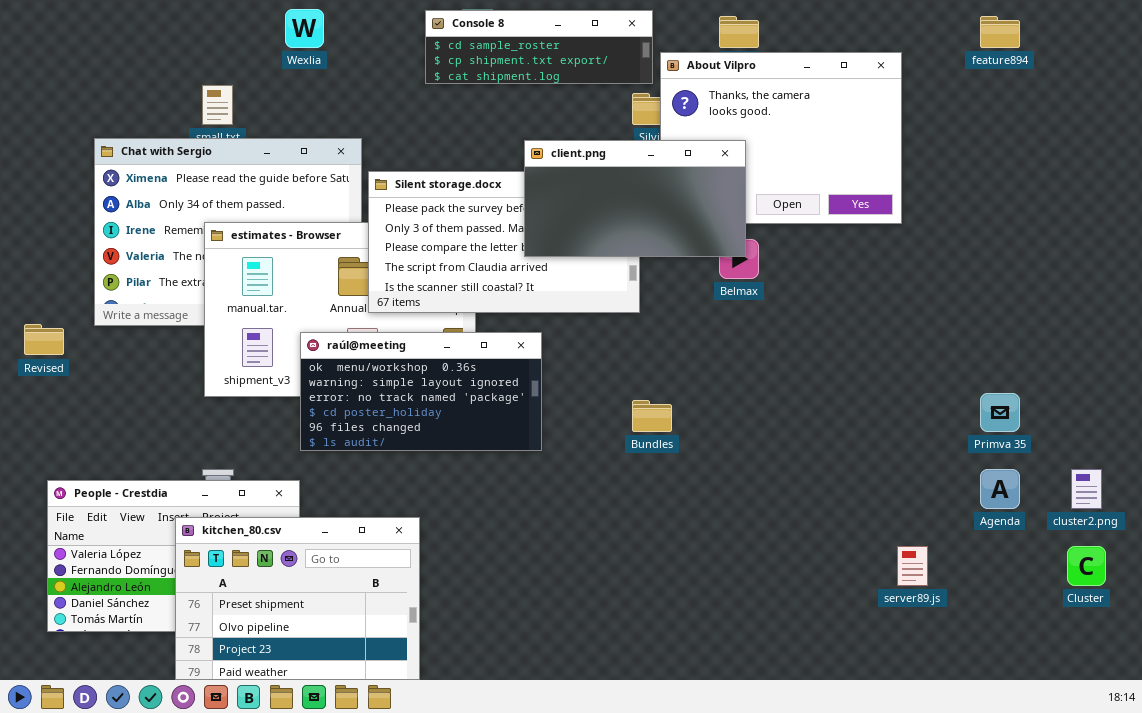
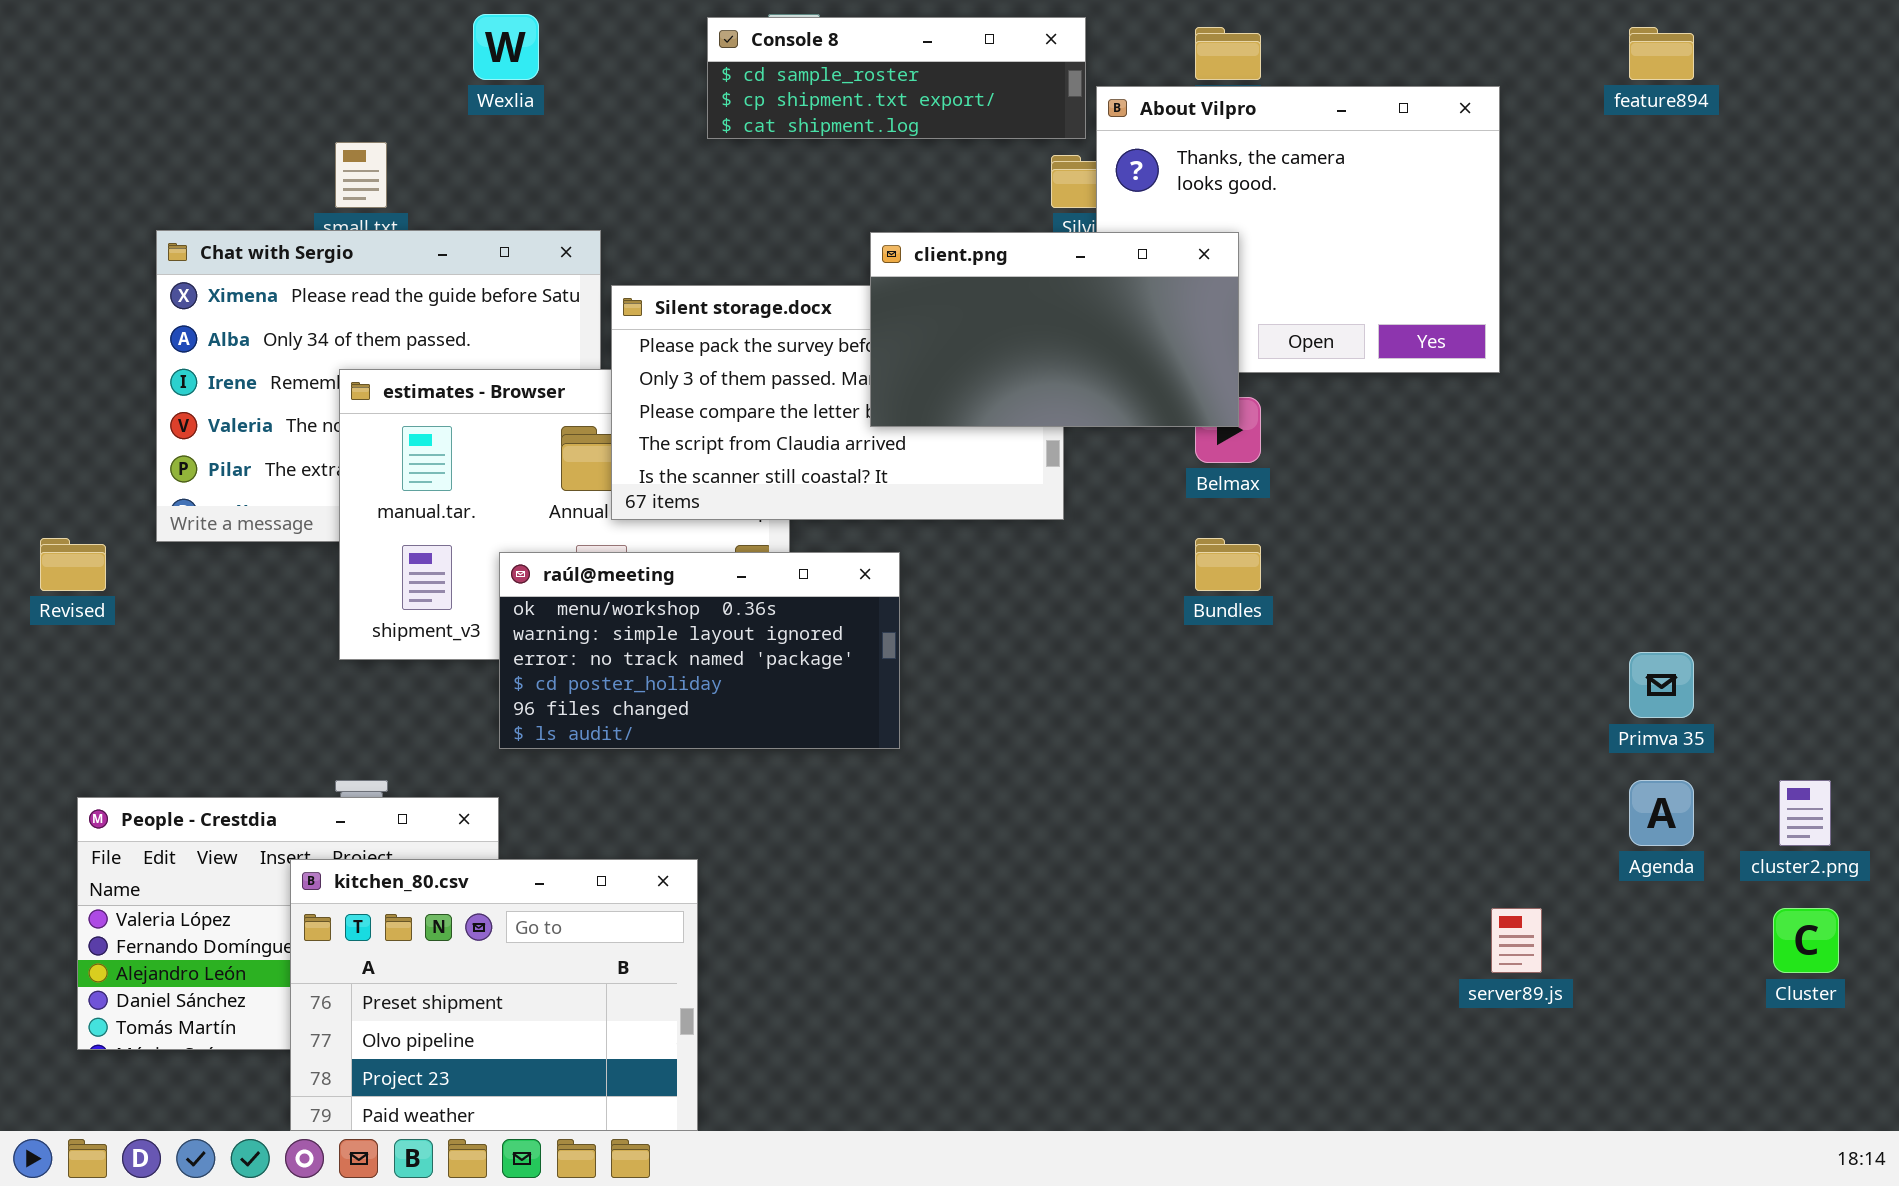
Bundles: [632,400,672,432] -> [1195,538,1261,591], moved

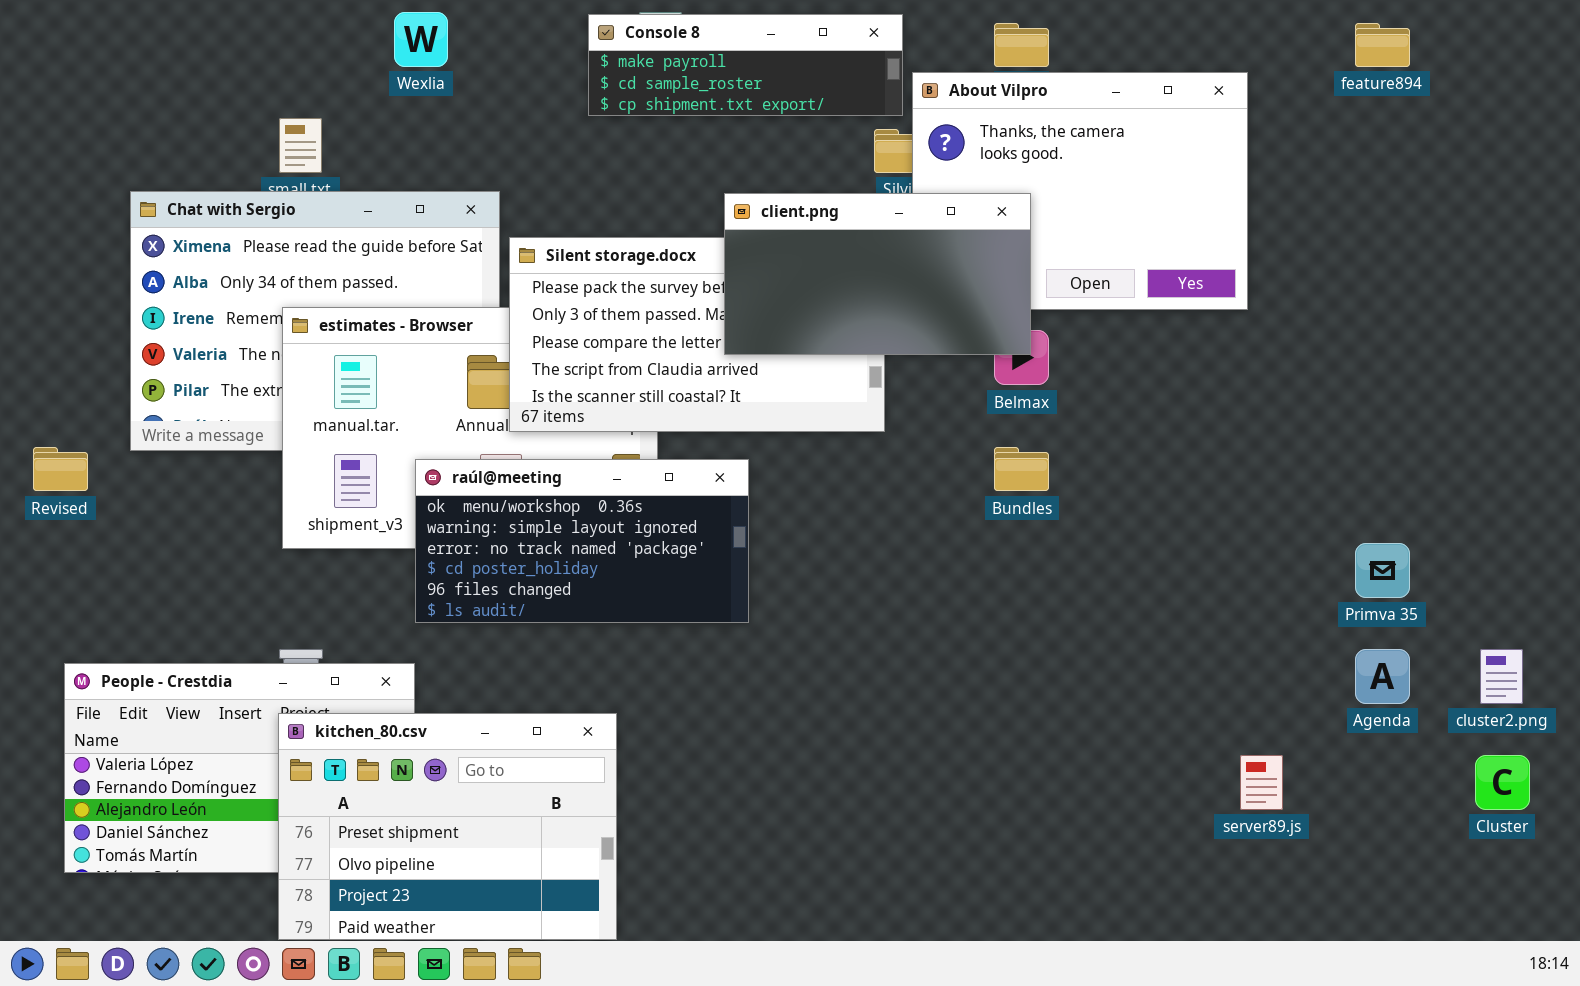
Console 8: [707,17,1086,139] -> [588,14,903,116], scrolled up 1 row
kitchen_80.csv: [290,859,698,1131] -> [278,713,617,940], moved

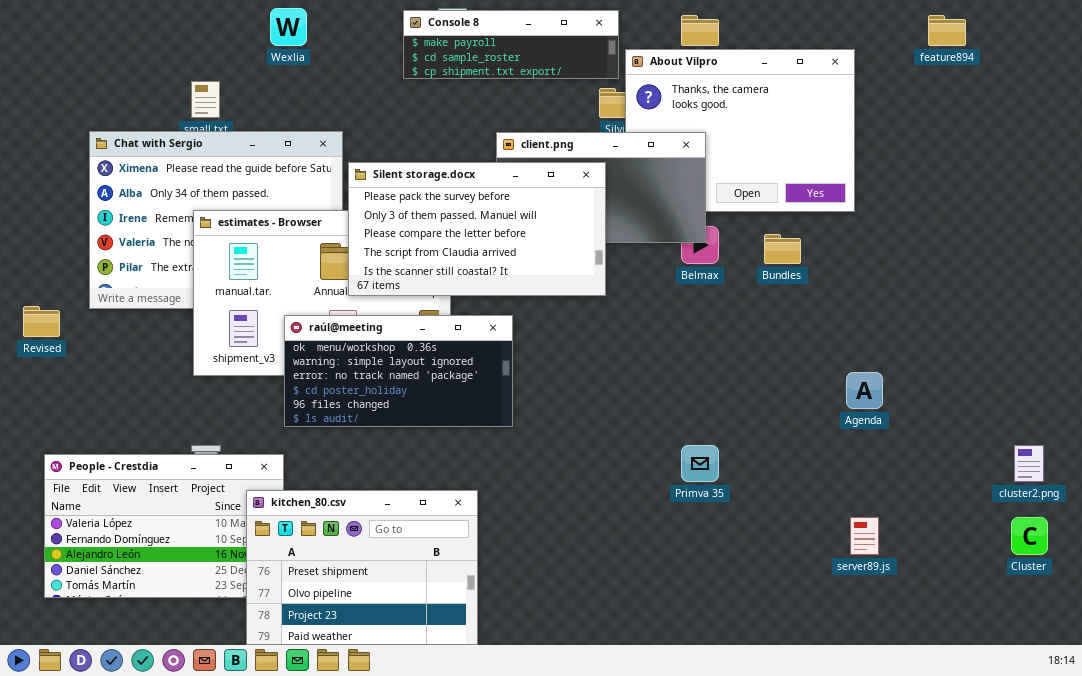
Silent storage.docx: [509,237,885,432] -> [348,162,606,296], raised
Bundles: [994,447,1049,491] -> [764,234,801,264], moved
Primva 35: [1355,543,1410,598] -> [681,445,719,482], moved
Agenda: [1355,649,1410,704] -> [846,372,883,409], moved
kitchen_80.csv: [278,713,617,940] -> [246,490,478,645], moved

